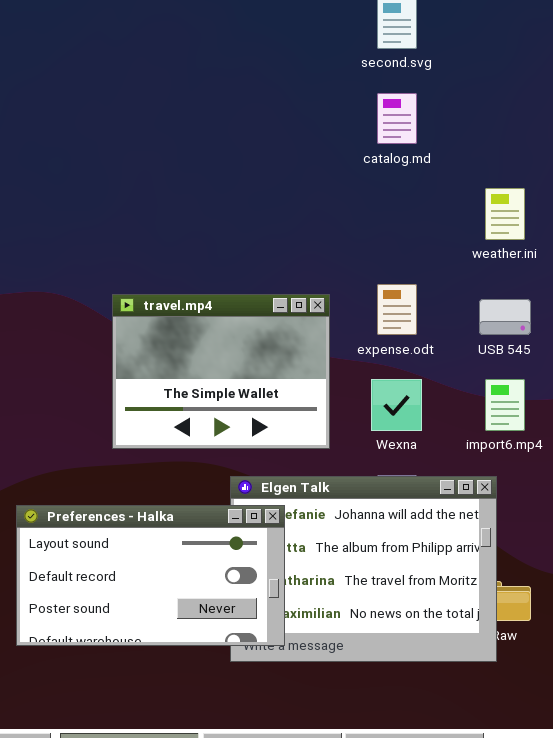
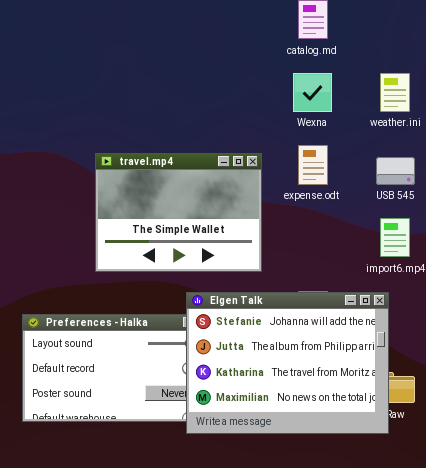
Wexna: [371,379,422,431] -> [293,73,332,112], moved
Elgen Talk: [230,476,497,662] -> [186,292,389,434], raised

